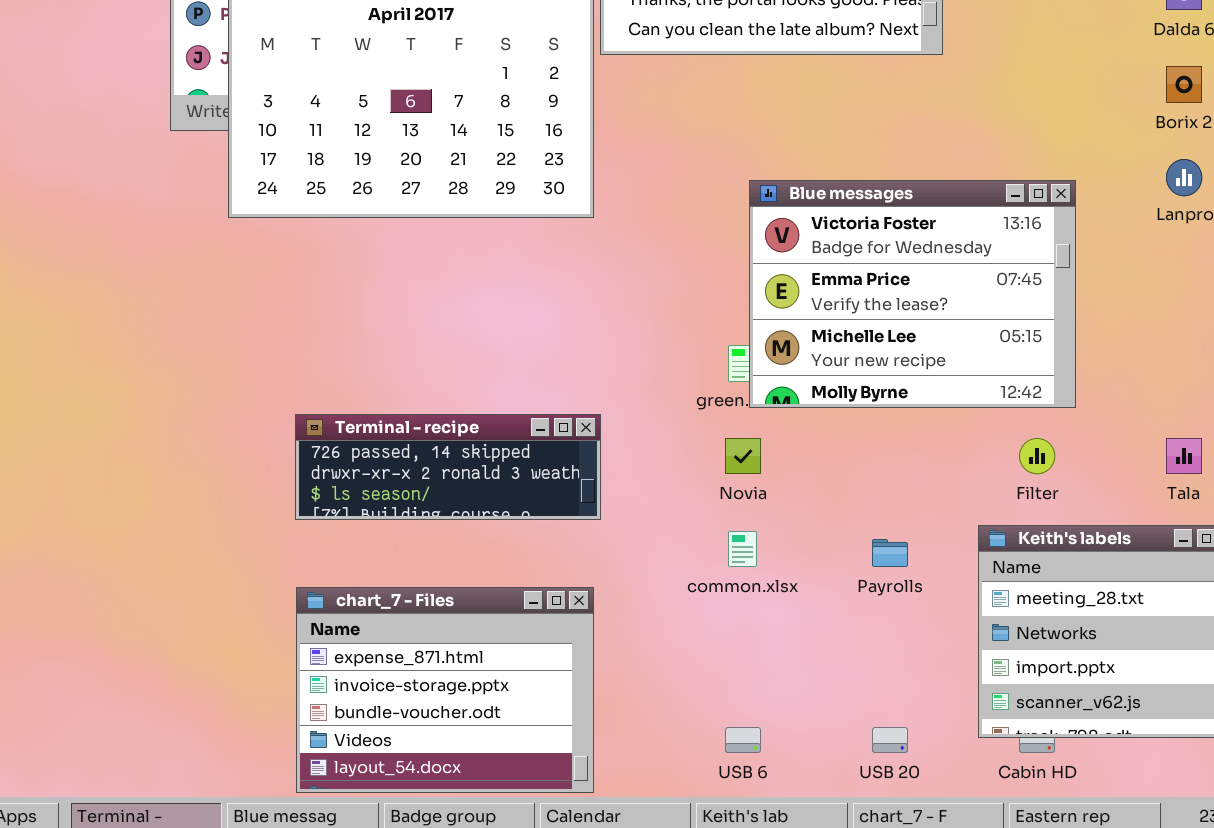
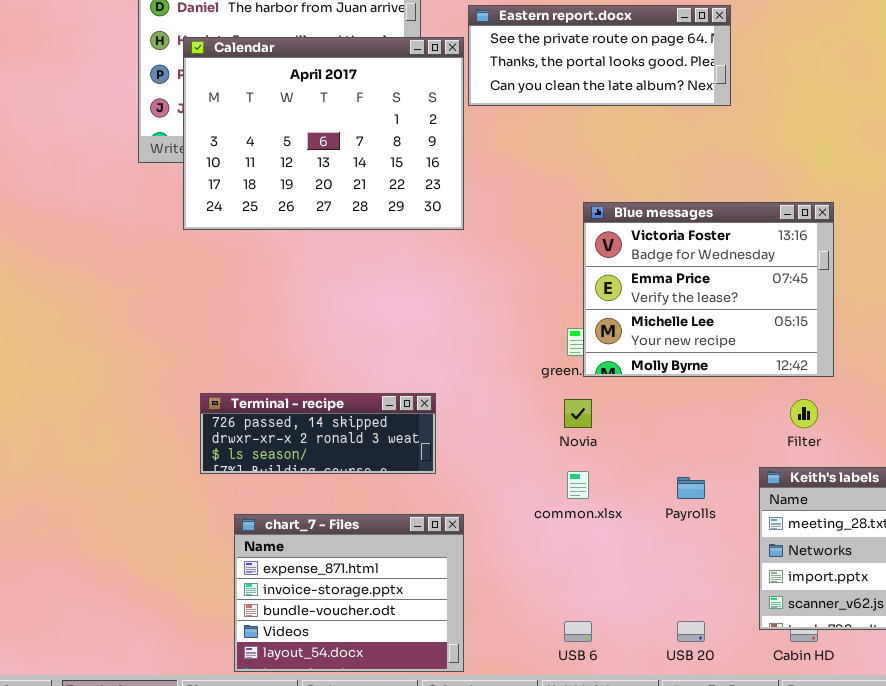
Terminal - recipe: [295,414,601,520] -> [200,393,436,474], moved

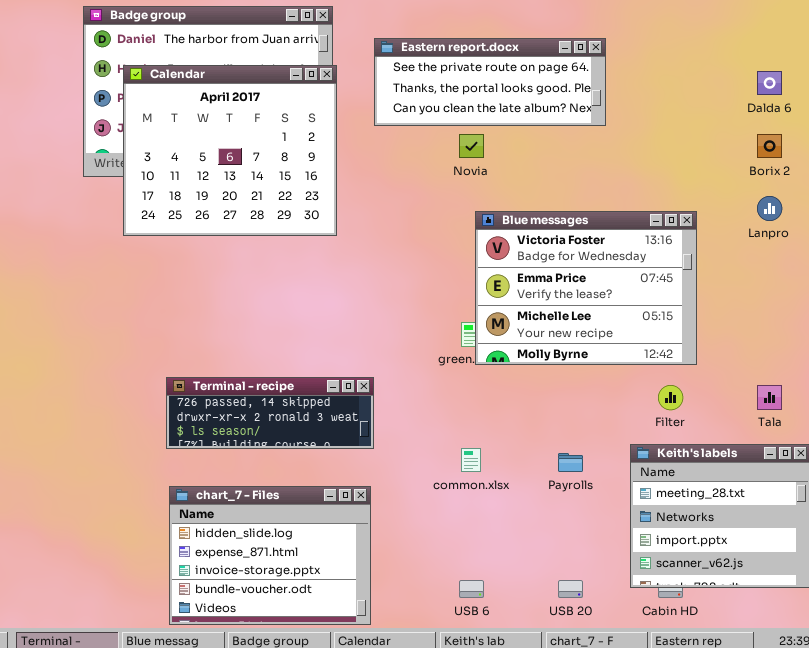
Calendar: [183,37,464,230] -> [123,65,337,236], resized
Terminal - recipe: [200,393,436,474] -> [166,377,374,449], moved
Novia: [564,399,592,428] -> [459,134,484,158], moved
chart_7 - Files: [234,514,464,672] -> [169,486,371,625], scrolled up 1 row

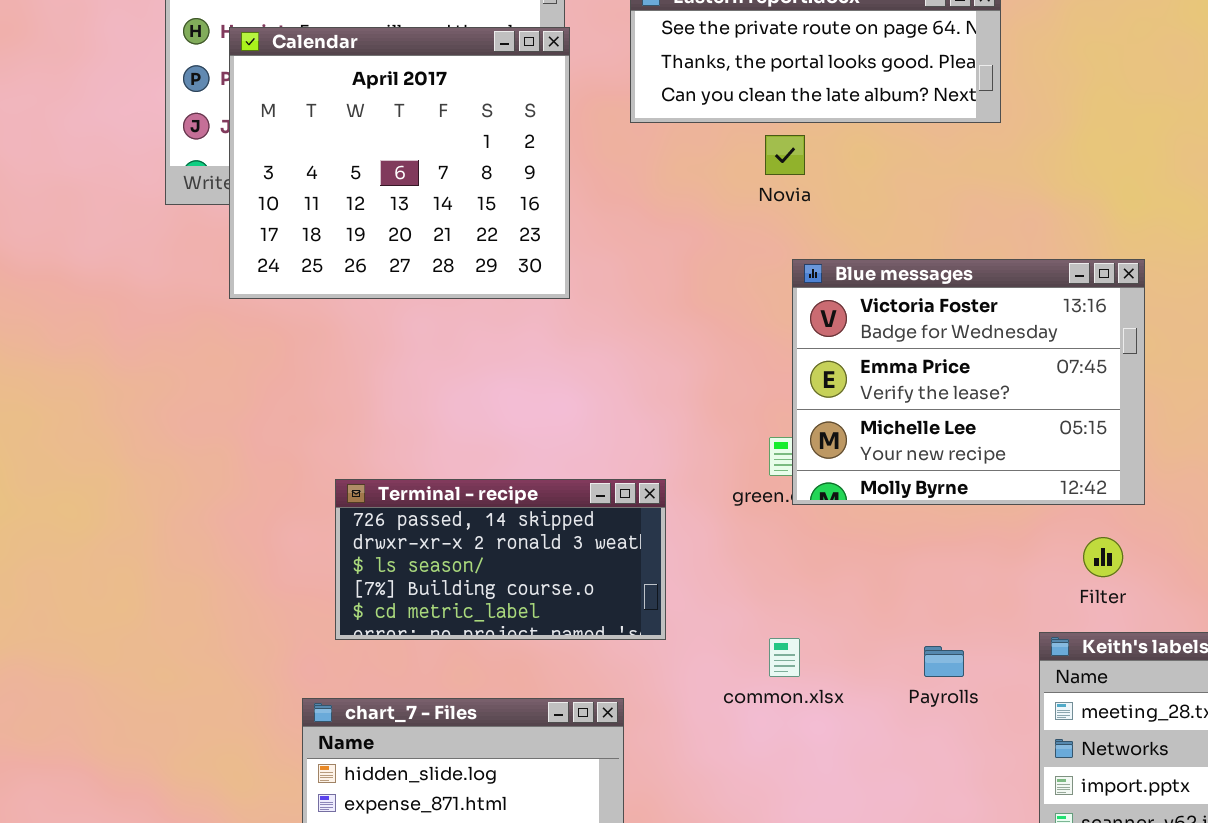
Terminal - recipe: [166,377,374,449] -> [335,479,666,640], moved, resized

